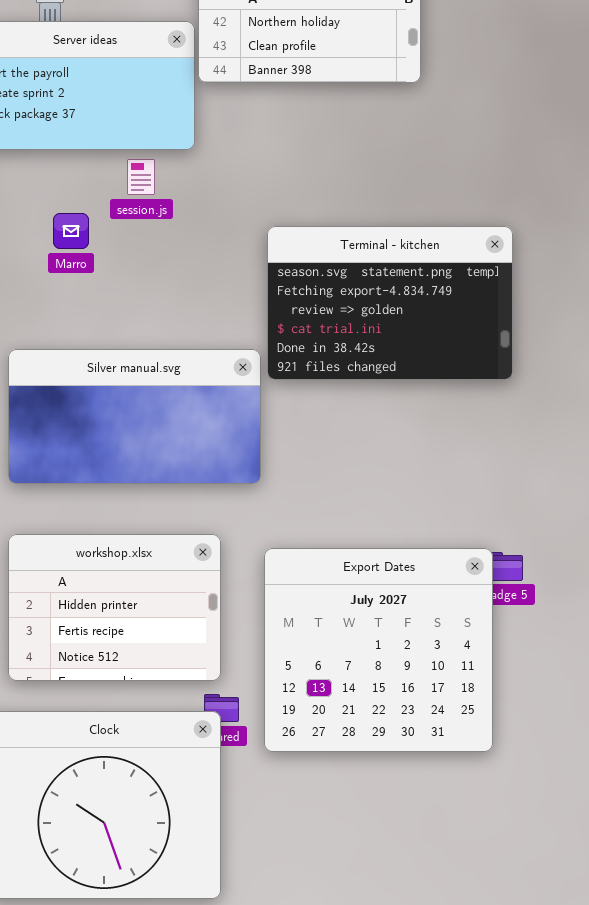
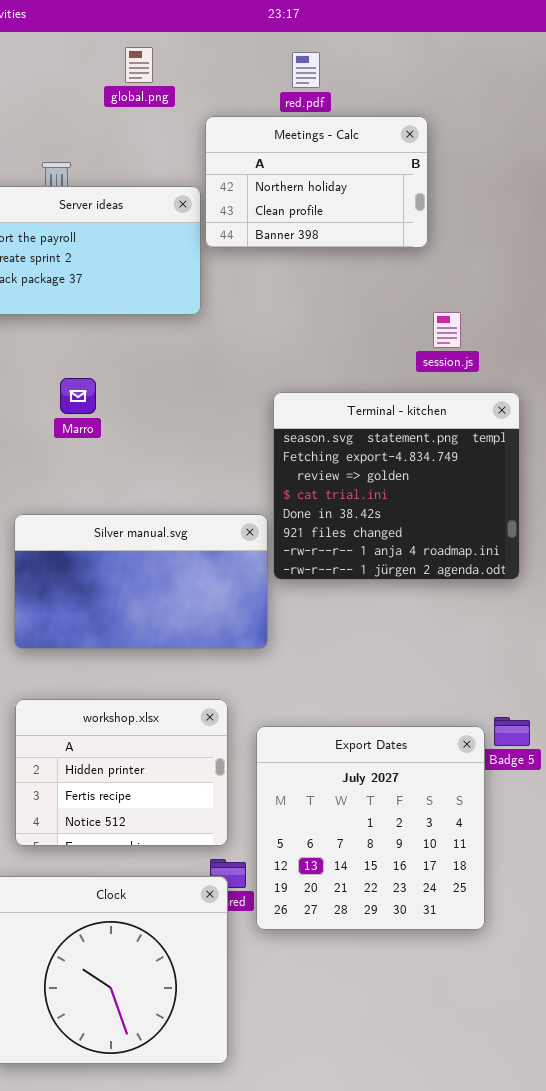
session.js: [127,159,155,195] -> [433,312,461,348], moved
Terminal - kitchen: [267,226,513,380] -> [273,392,520,580], resized
Export Dates: [264,548,493,752] -> [256,726,485,930], moved

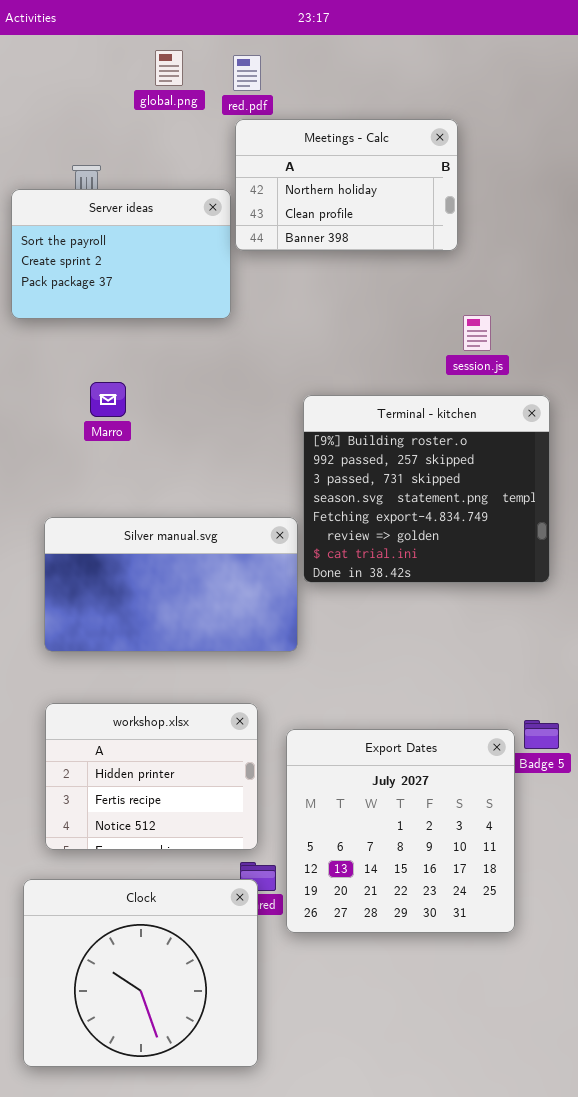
red.pdf: [292,52,320,88] -> [233,55,261,91], moved
Terminal - kitchen: [273,392,520,580] -> [303,395,550,583], scrolled up 3 rows

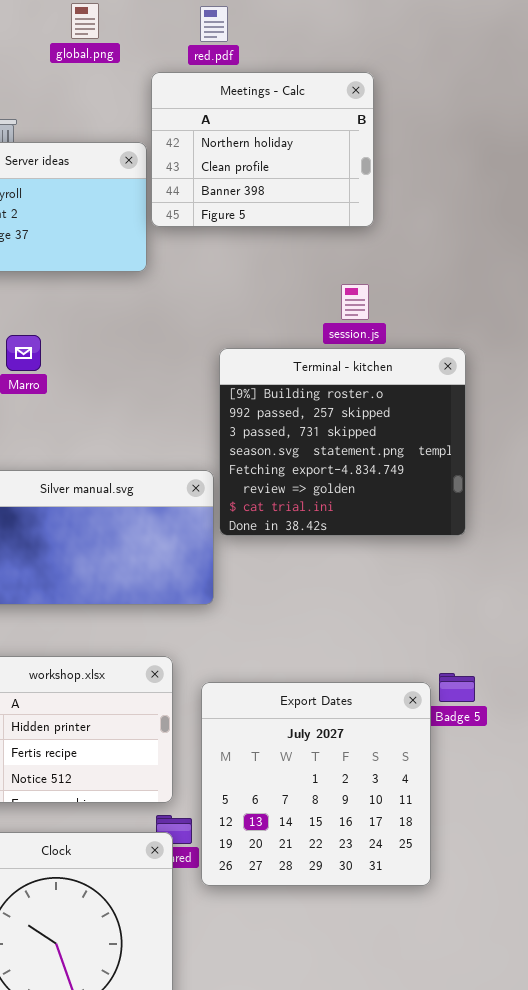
red.pdf: [233,55,261,91] -> [200,6,228,42], moved
Meetings - Calc: [235,119,458,251] -> [151,72,374,227], resized
session.js: [463,315,491,351] -> [341,284,369,320], moved

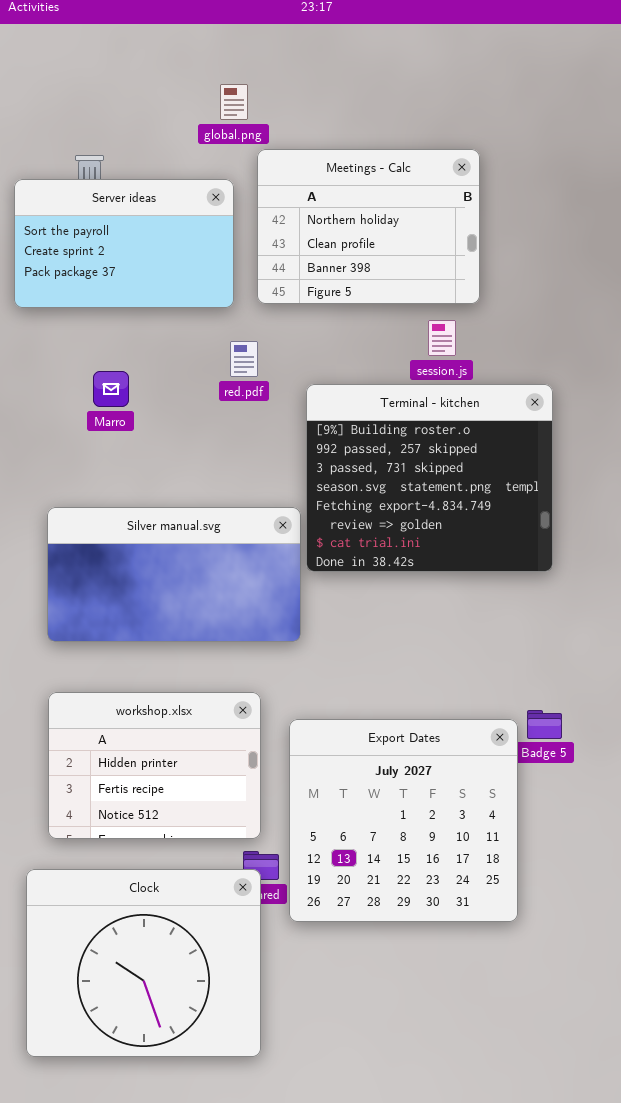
global.png: [71,3,99,39] -> [220,84,248,120], moved
red.pdf: [200,6,228,42] -> [230,341,258,377], moved
Meetings - Calc: [151,72,374,227] -> [257,149,480,304], moved

